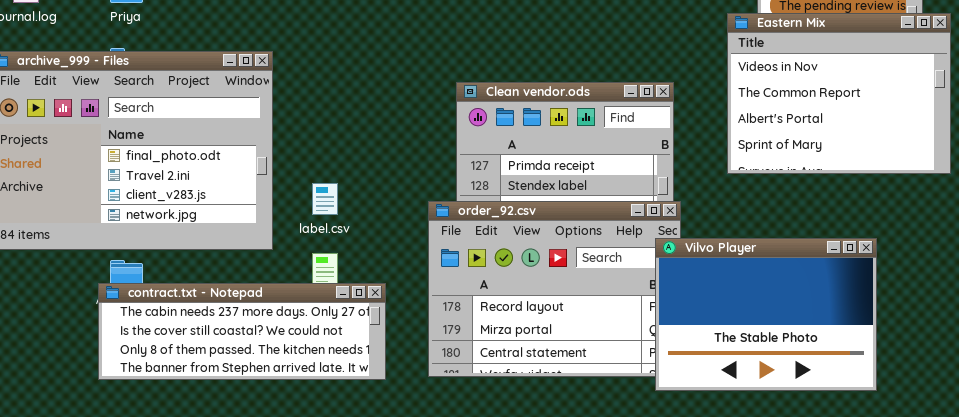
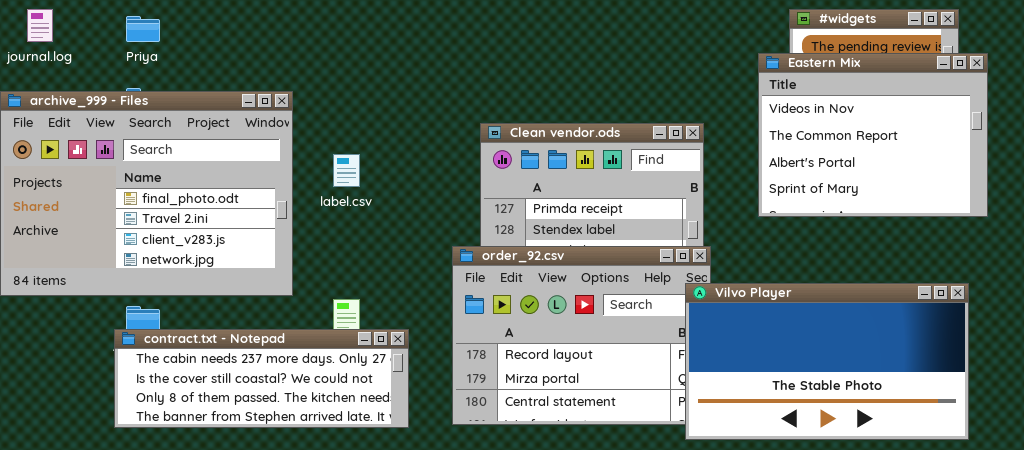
label.csv: [312,183,338,215] -> [333,154,360,187], moved
Vilvo Player: [655,238,877,391] -> [685,283,969,440], resized

